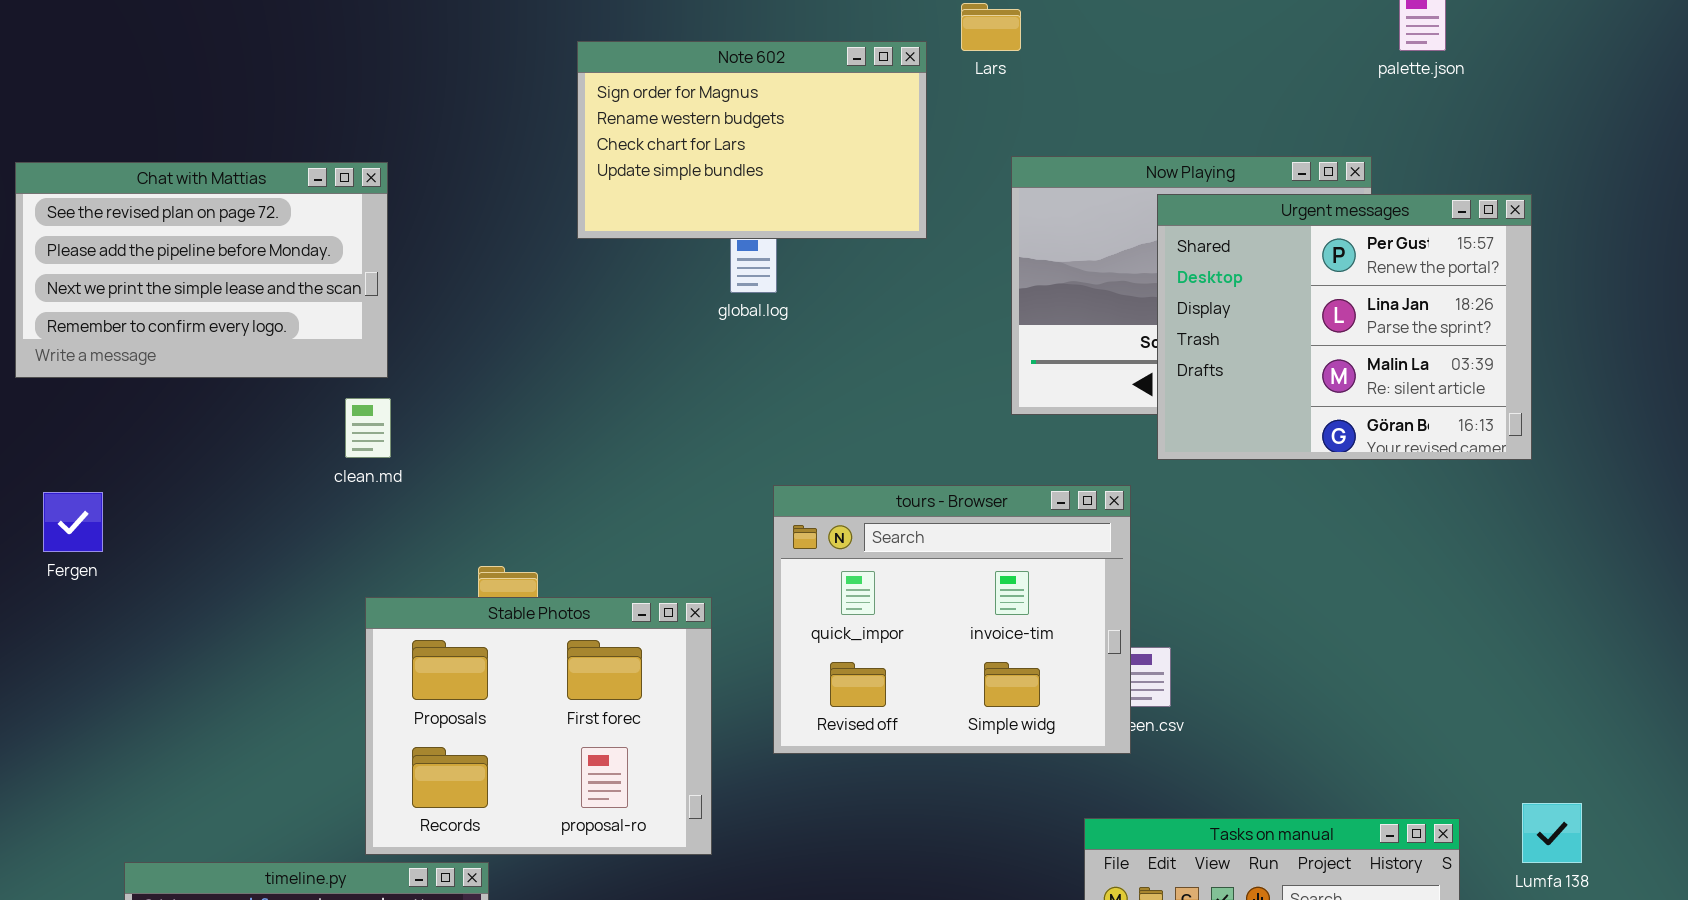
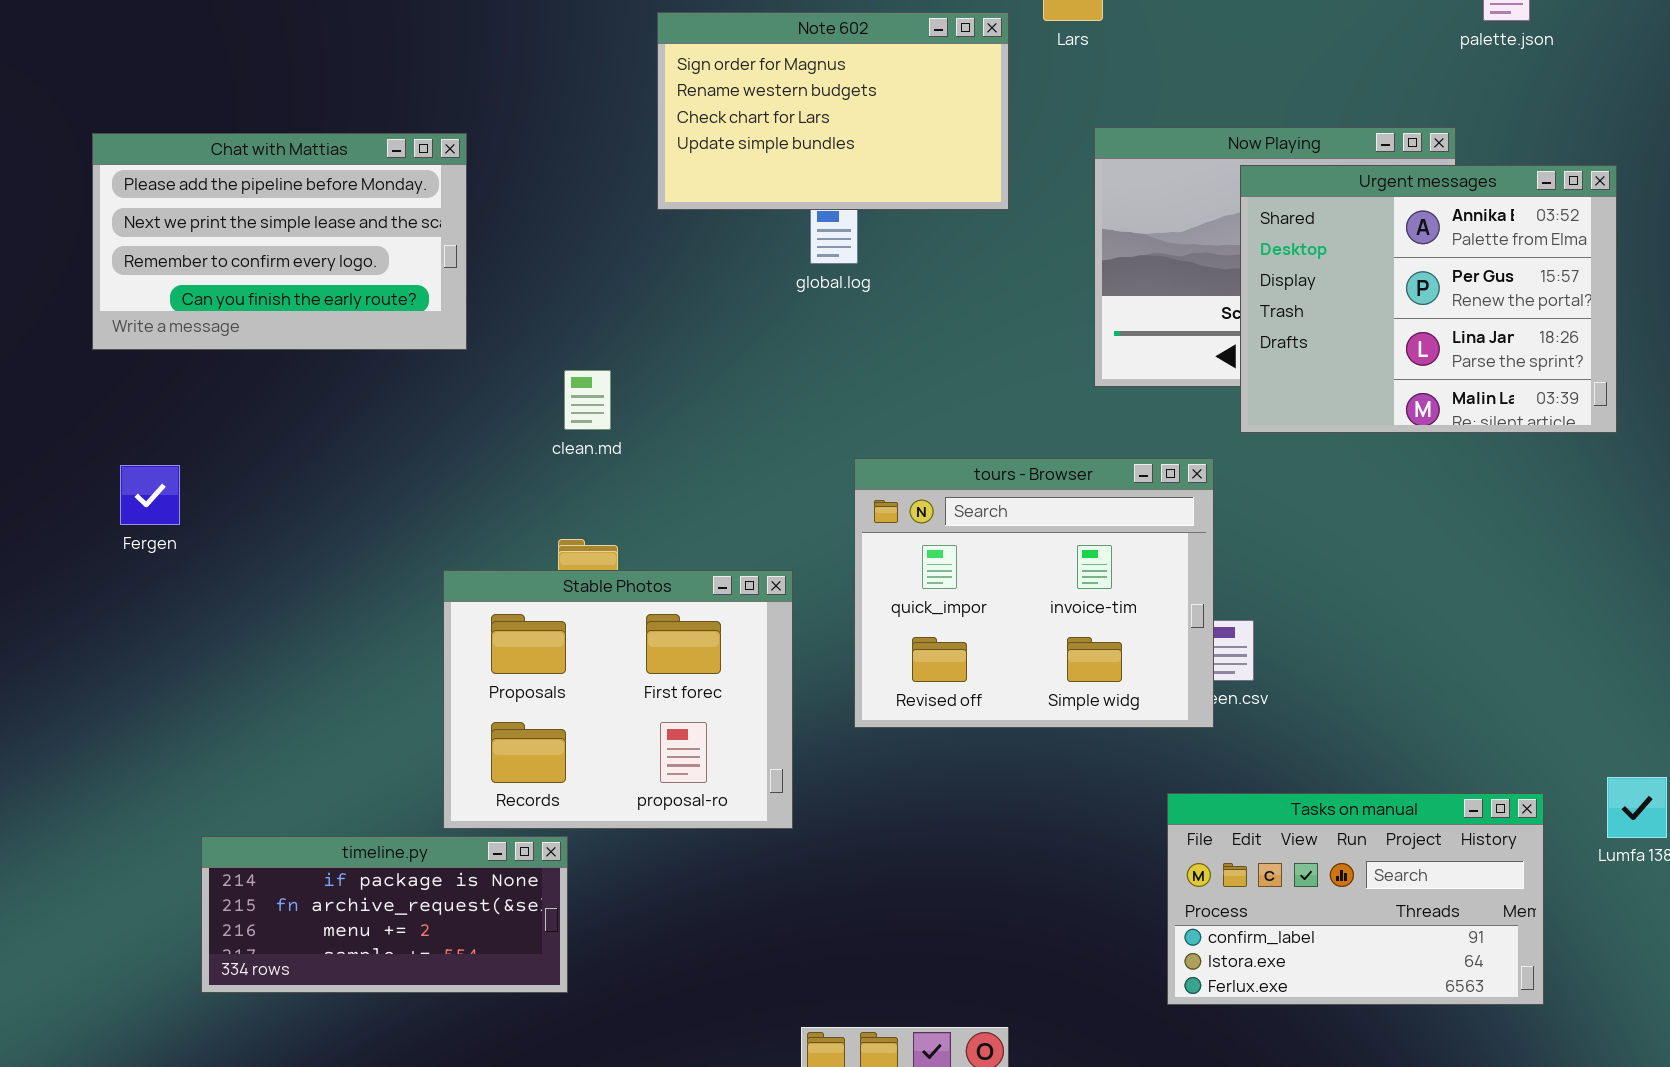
Chat with Mattias: [15,162,388,378] -> [92,133,467,350], scrolled down 1 row
Urgent messages: [1157,194,1532,460] -> [1240,165,1617,433], scrolled up 1 row
clean.md: [345,398,391,458] -> [564,370,611,430], moved

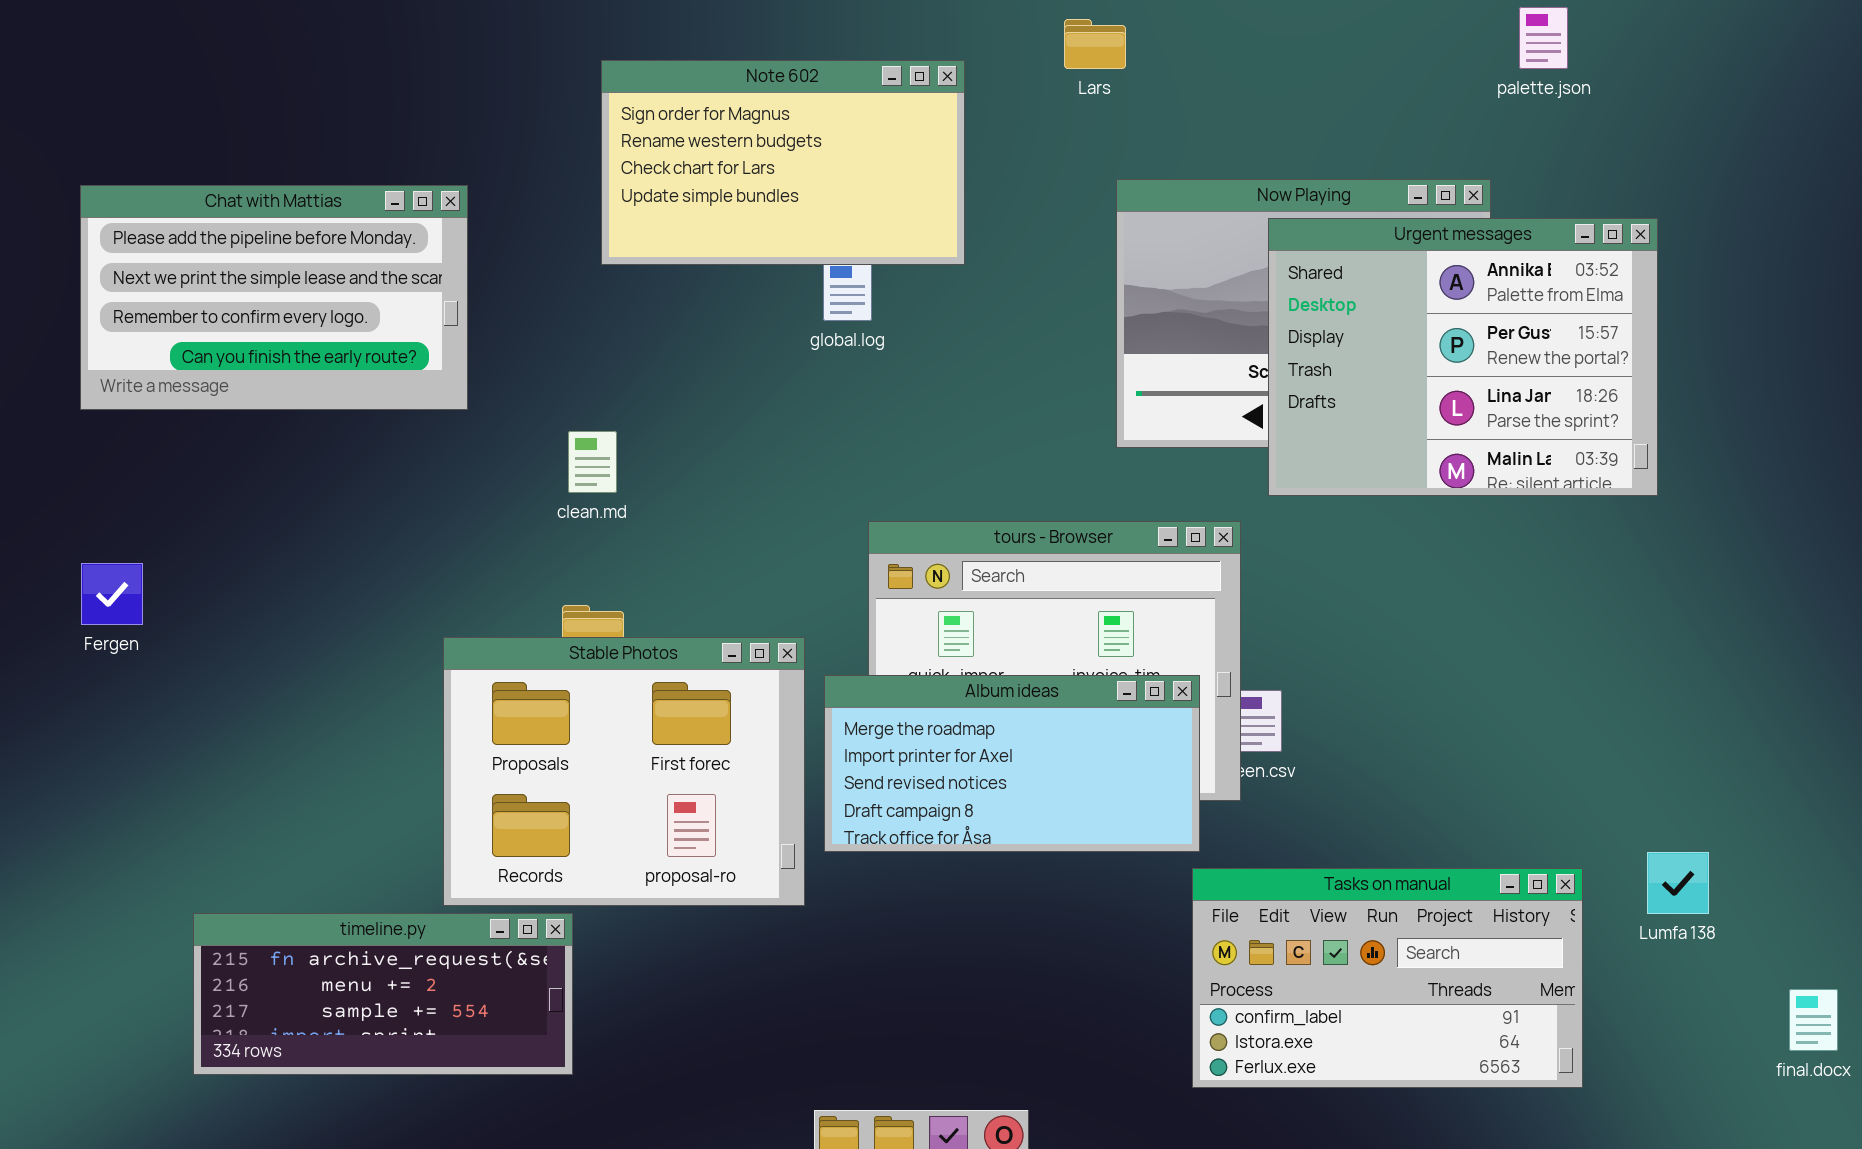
Note 602: [657,12,1009,210] -> [601,60,965,265], moved
Fergen: [120,465,180,525] -> [81,563,143,625], moved
Album ideas: none -> [824,675,1200,852], opened
timeline.py: [201,836,568,993] -> [193,913,573,1075], scrolled down 1 row

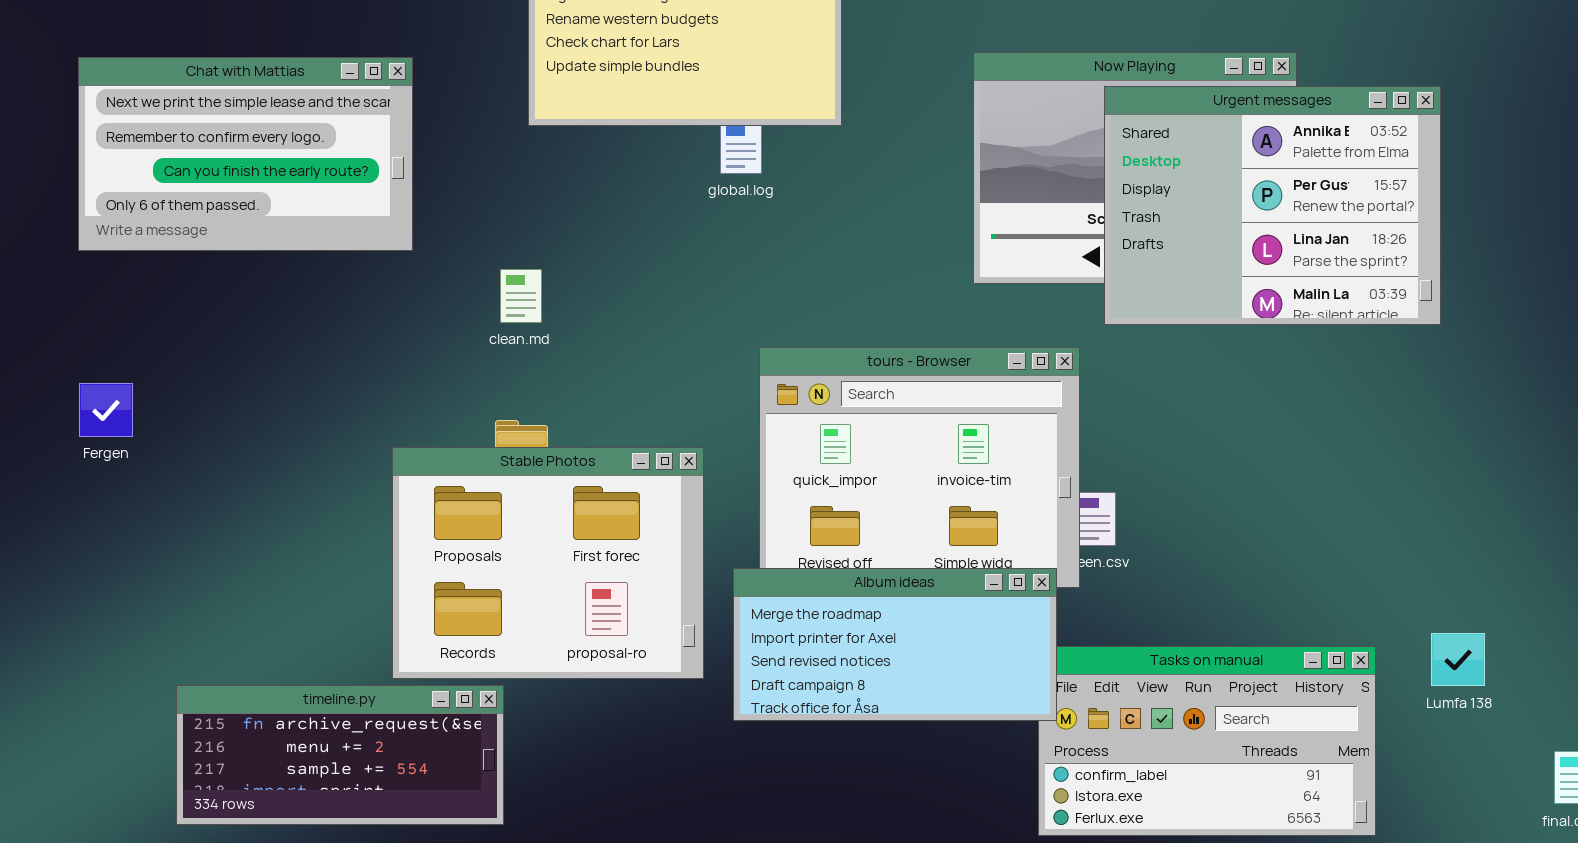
Chat with Mattias: [80,185,468,410] -> [78,57,413,251], scrolled down 1 row
Album ideas: [824,675,1200,852] -> [733,568,1057,721], moved

